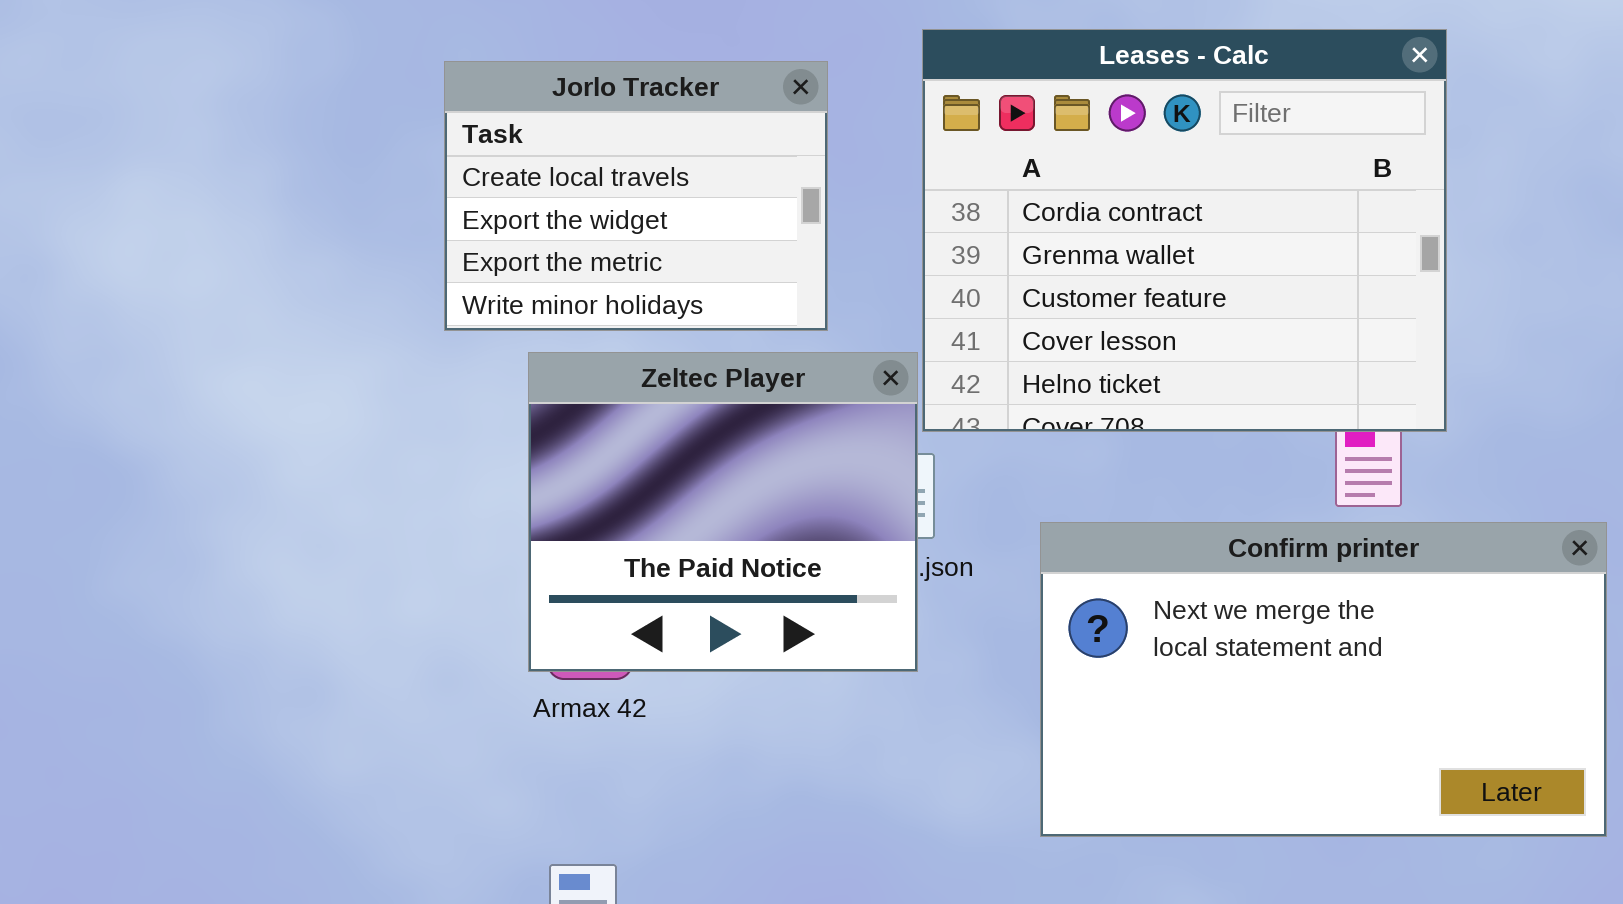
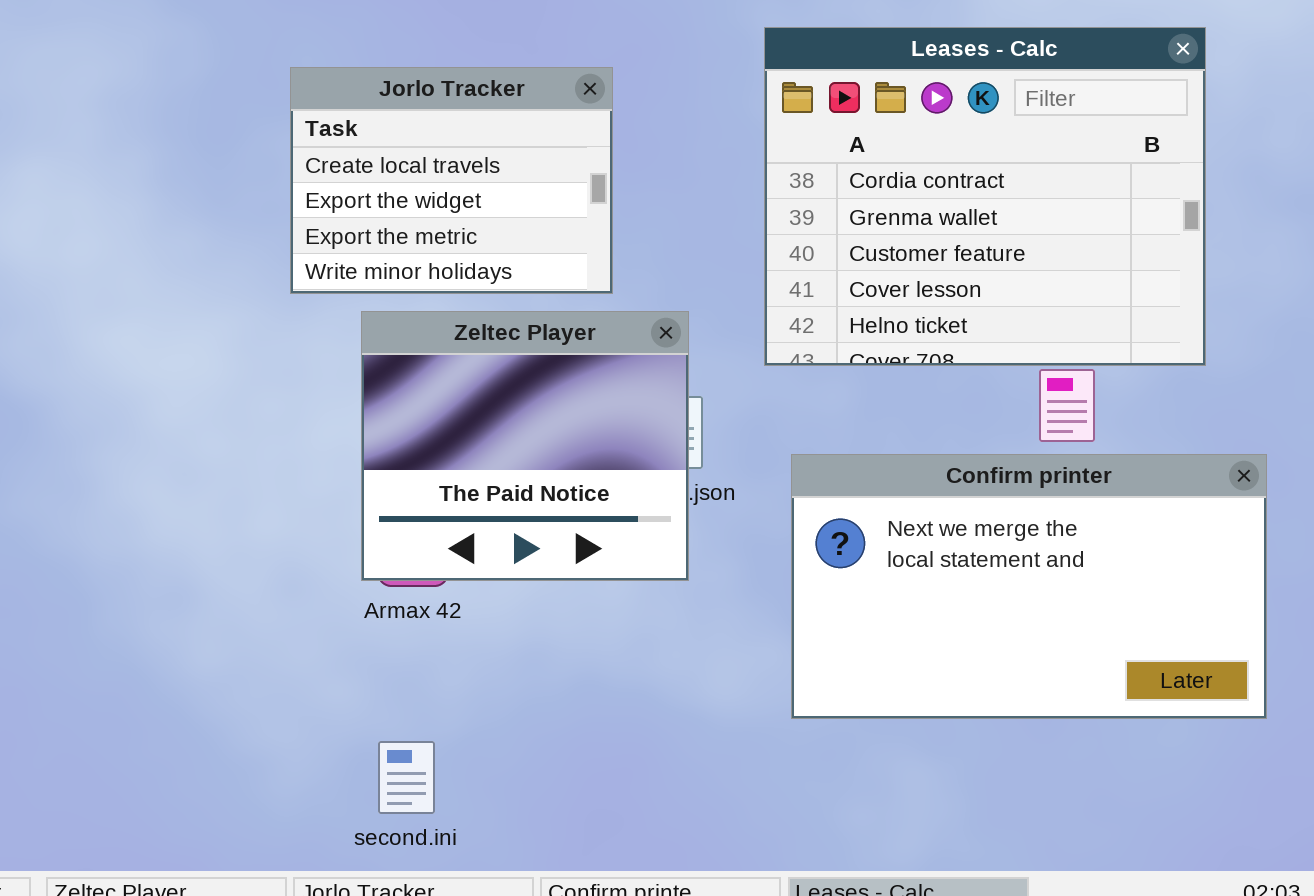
Leases - Calc: [922,29,1447,432] -> [764,27,1206,366], moved

